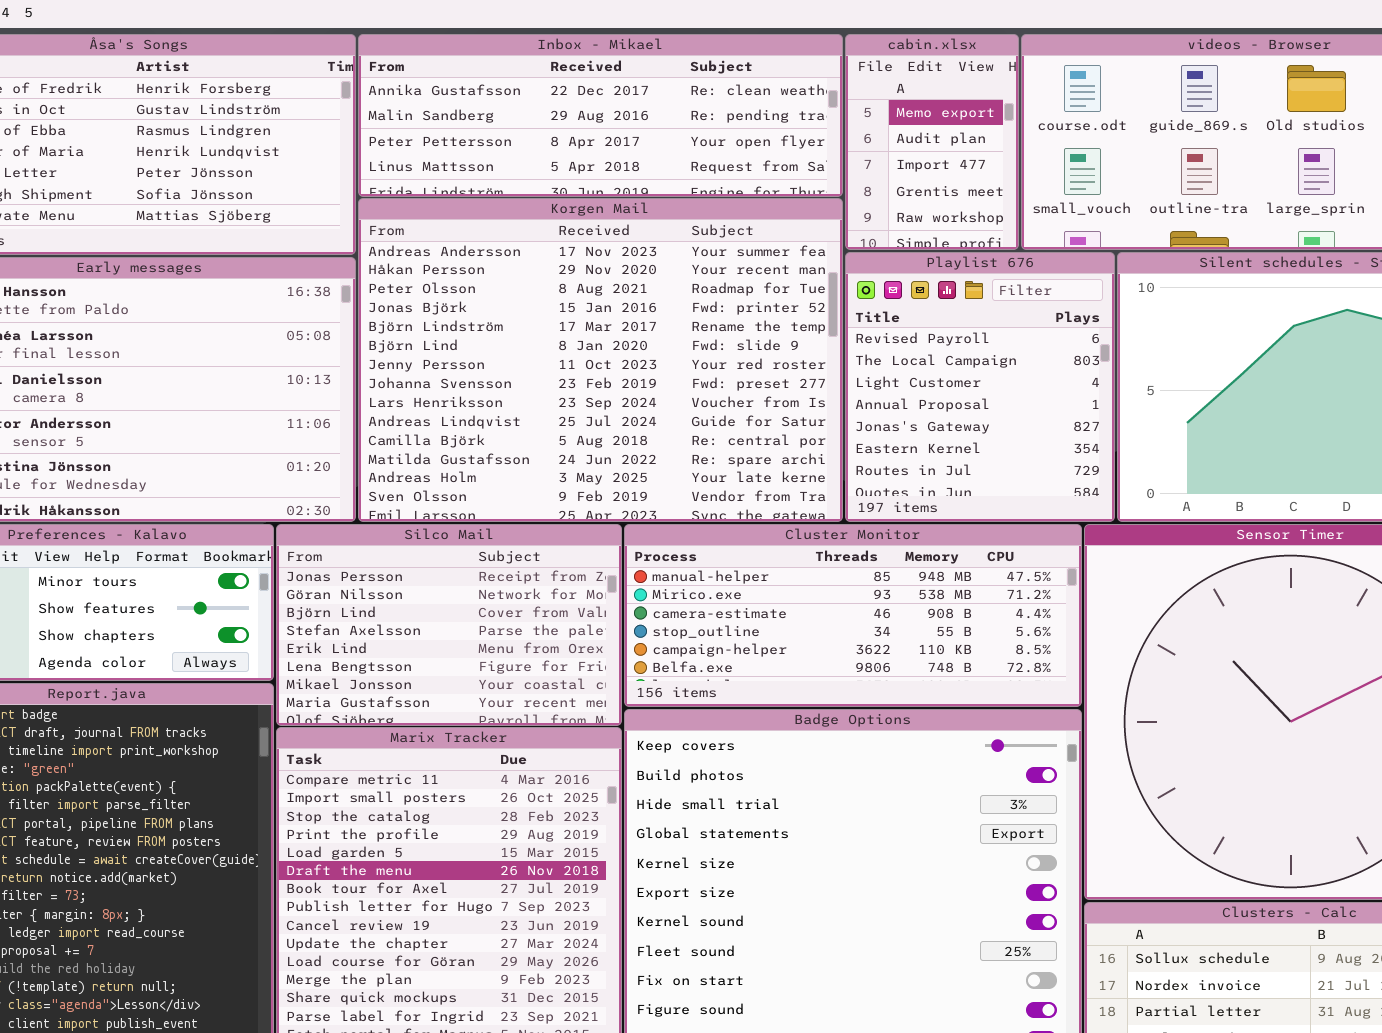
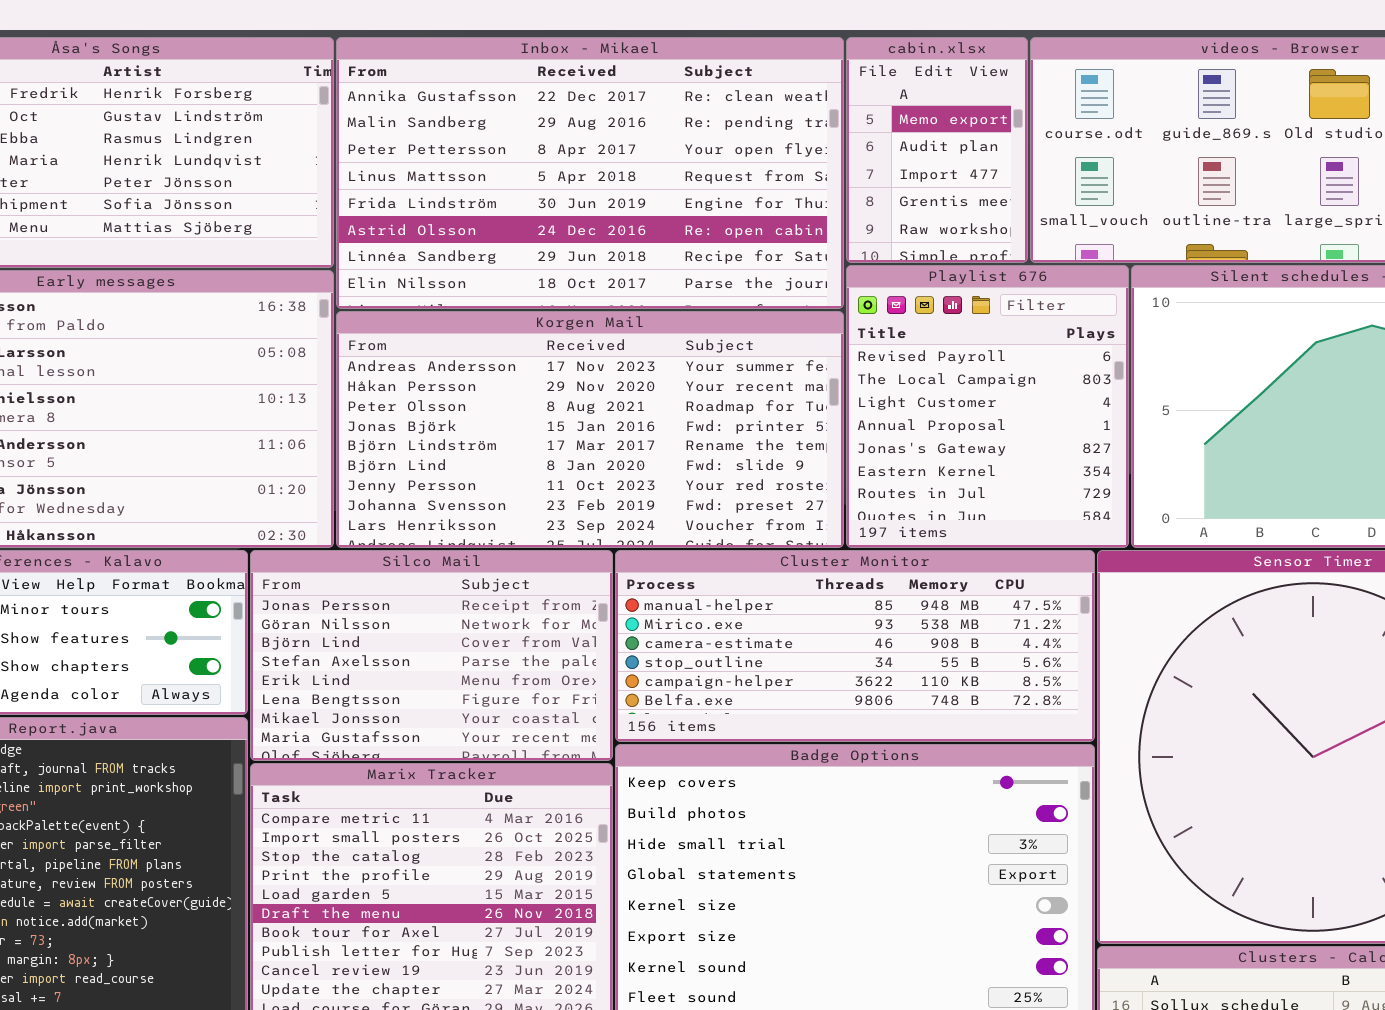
Inbox - Mikael: [358,34,843,197] -> [336,37,844,309], resized
Korgen Mail: [358,198,843,522] -> [336,311,844,548], resized

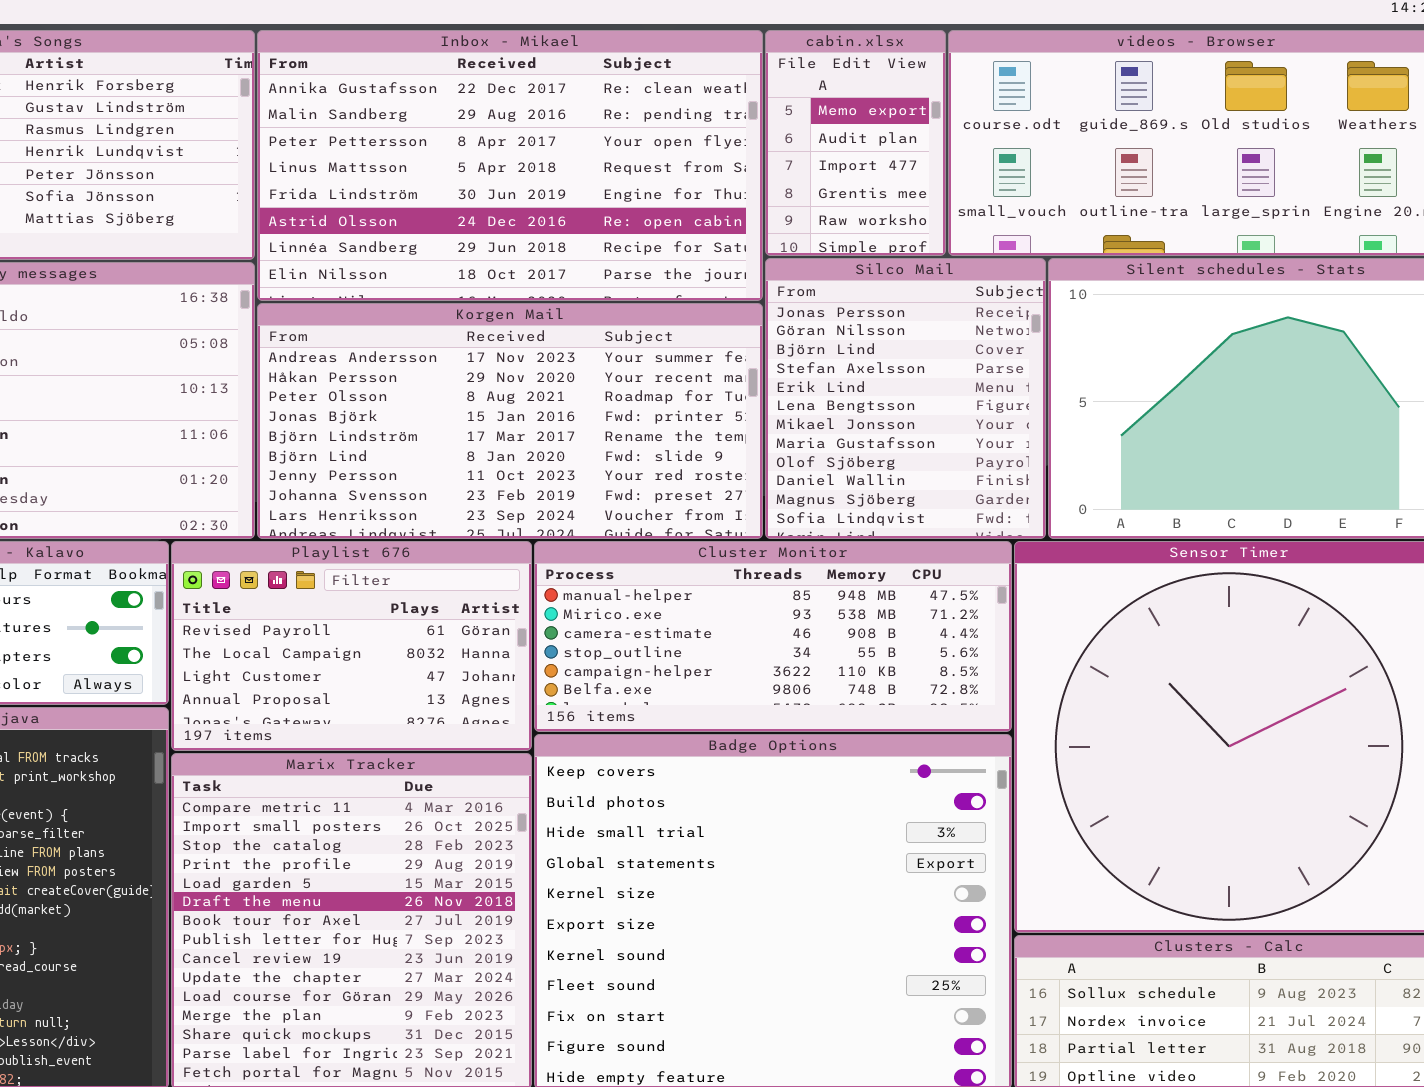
Playlist 676: [846,265,1129,548] -> [171,541,532,751], moved, resized
Silco Mail: [250,550,613,761] -> [765,258,1046,539], moved, resized

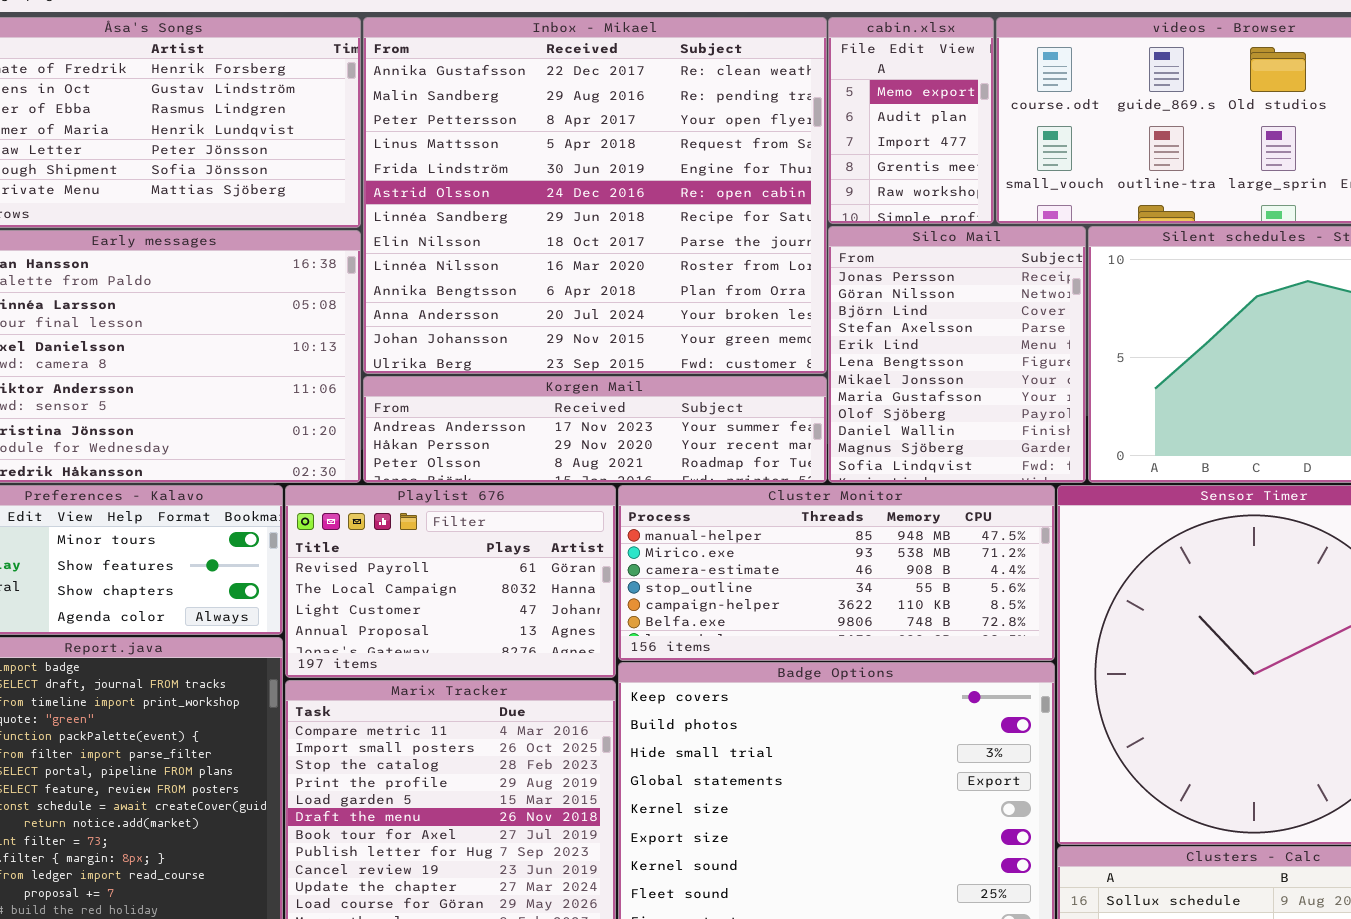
Inbox - Mikael: [257,30,763,301] -> [363,17,827,374], resized
Korgen Mail: [257,303,763,539] -> [363,376,827,483], resized

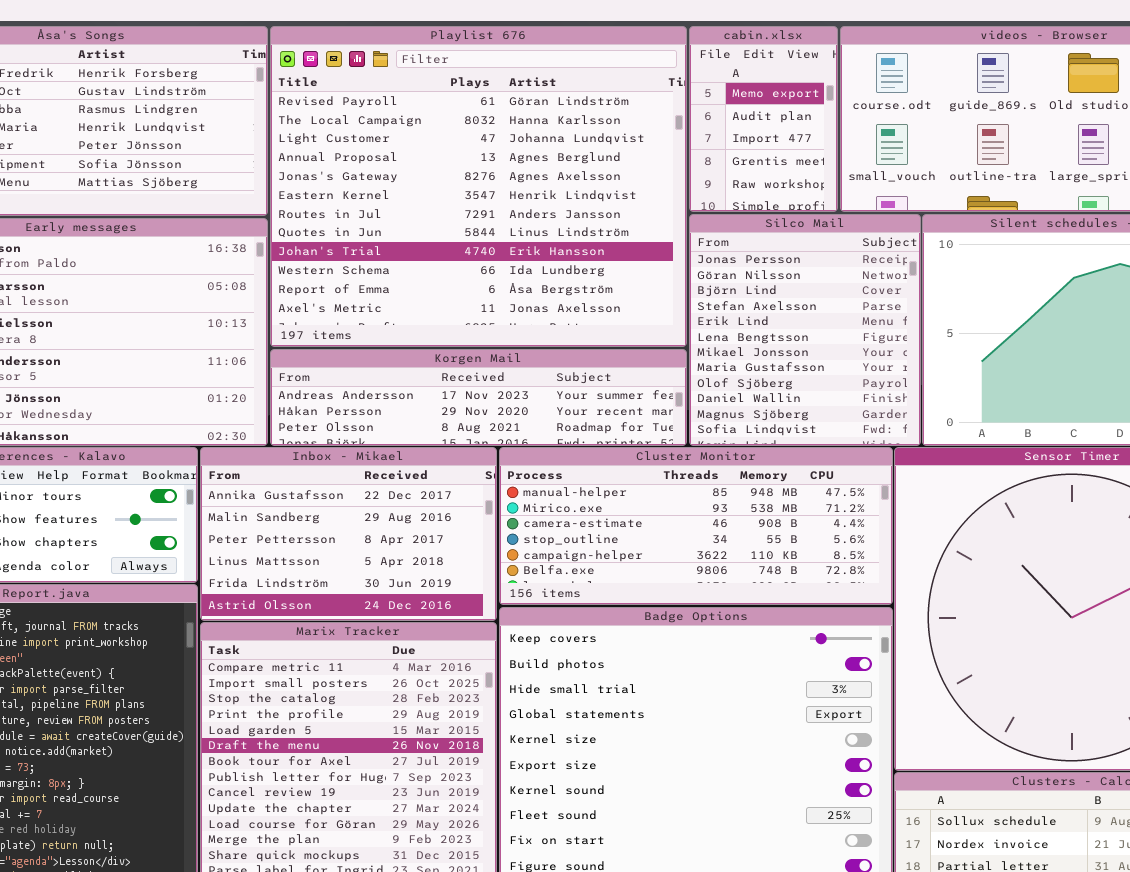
Inbox - Mikael: [363,17,827,374] -> [200,447,497,621], moved, resized
Playlist 676: [285,485,616,678] -> [270,26,687,347], moved, resized

